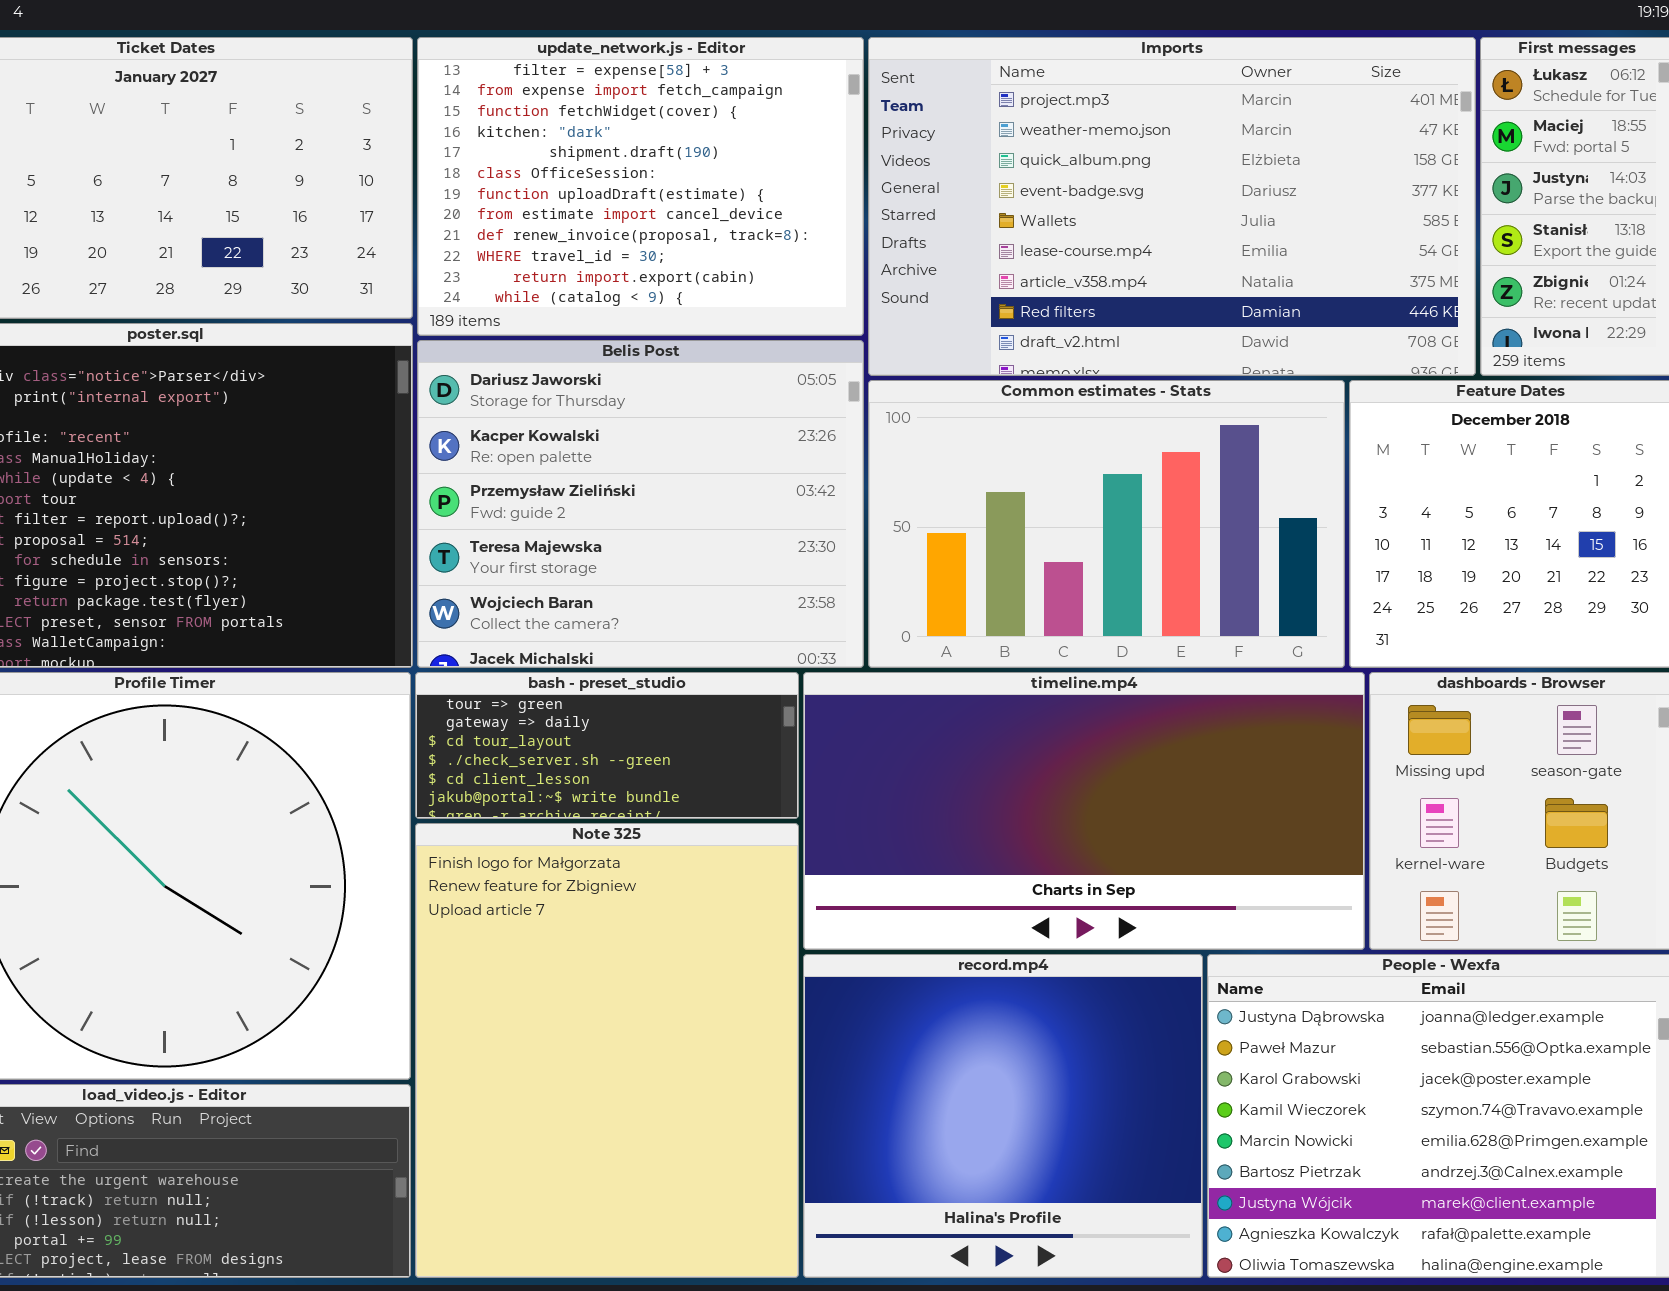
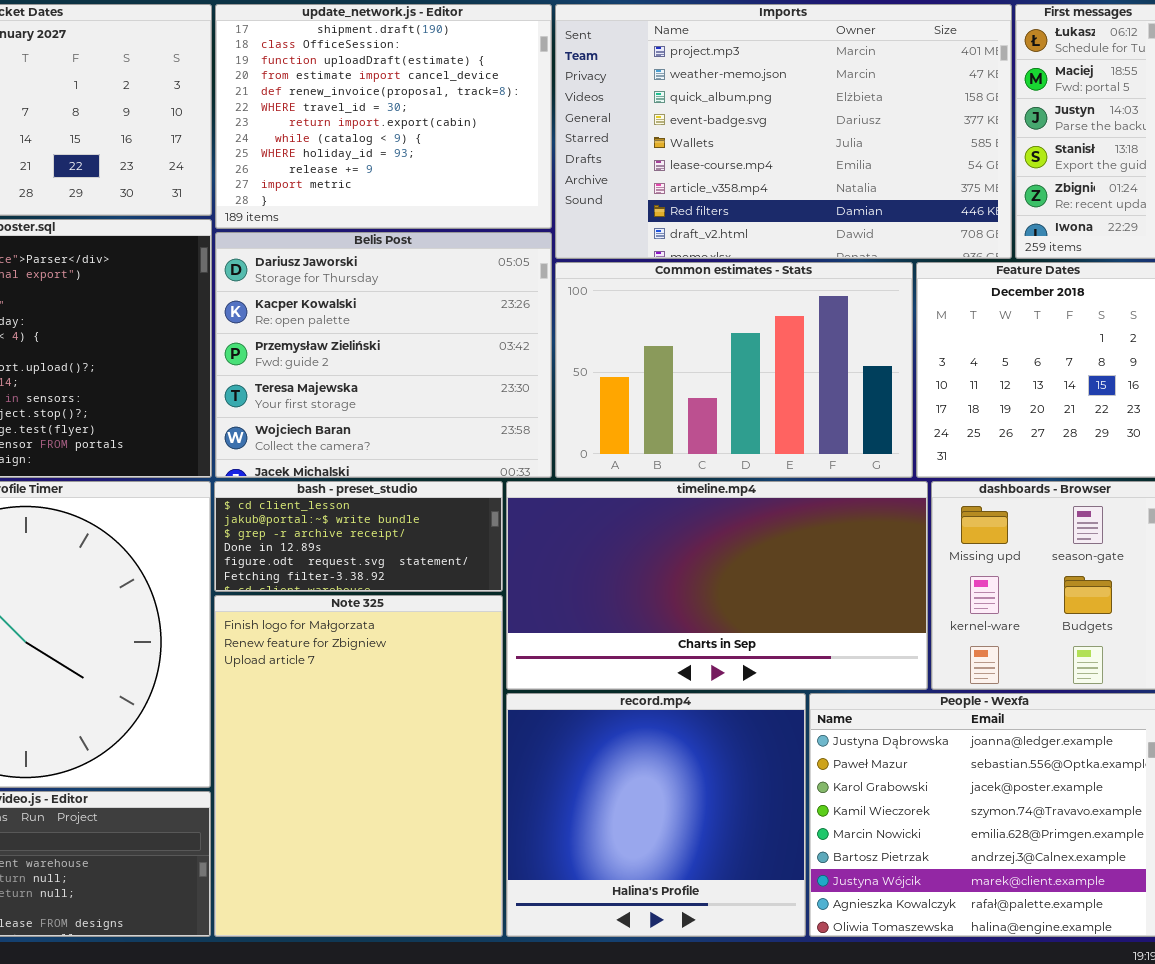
update_network.js - Editor: [417,37,864,336] -> [215,4,552,229], scrolled down 4 rows
bash - preset_studio: [415,672,799,819] -> [214,481,503,592], scrolled down 4 rows

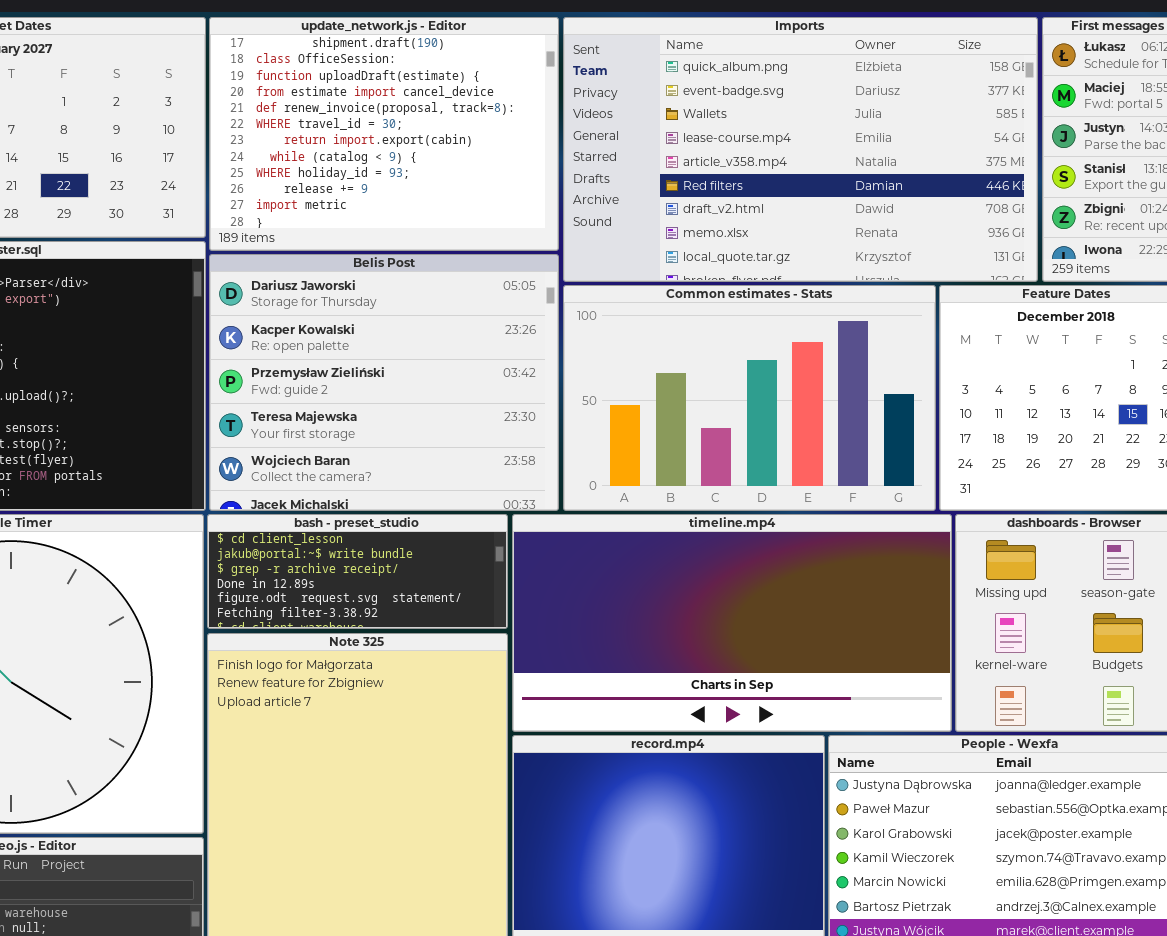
Imports: [555,4,1012,259] -> [563,17,1038,282], scrolled down 2 rows

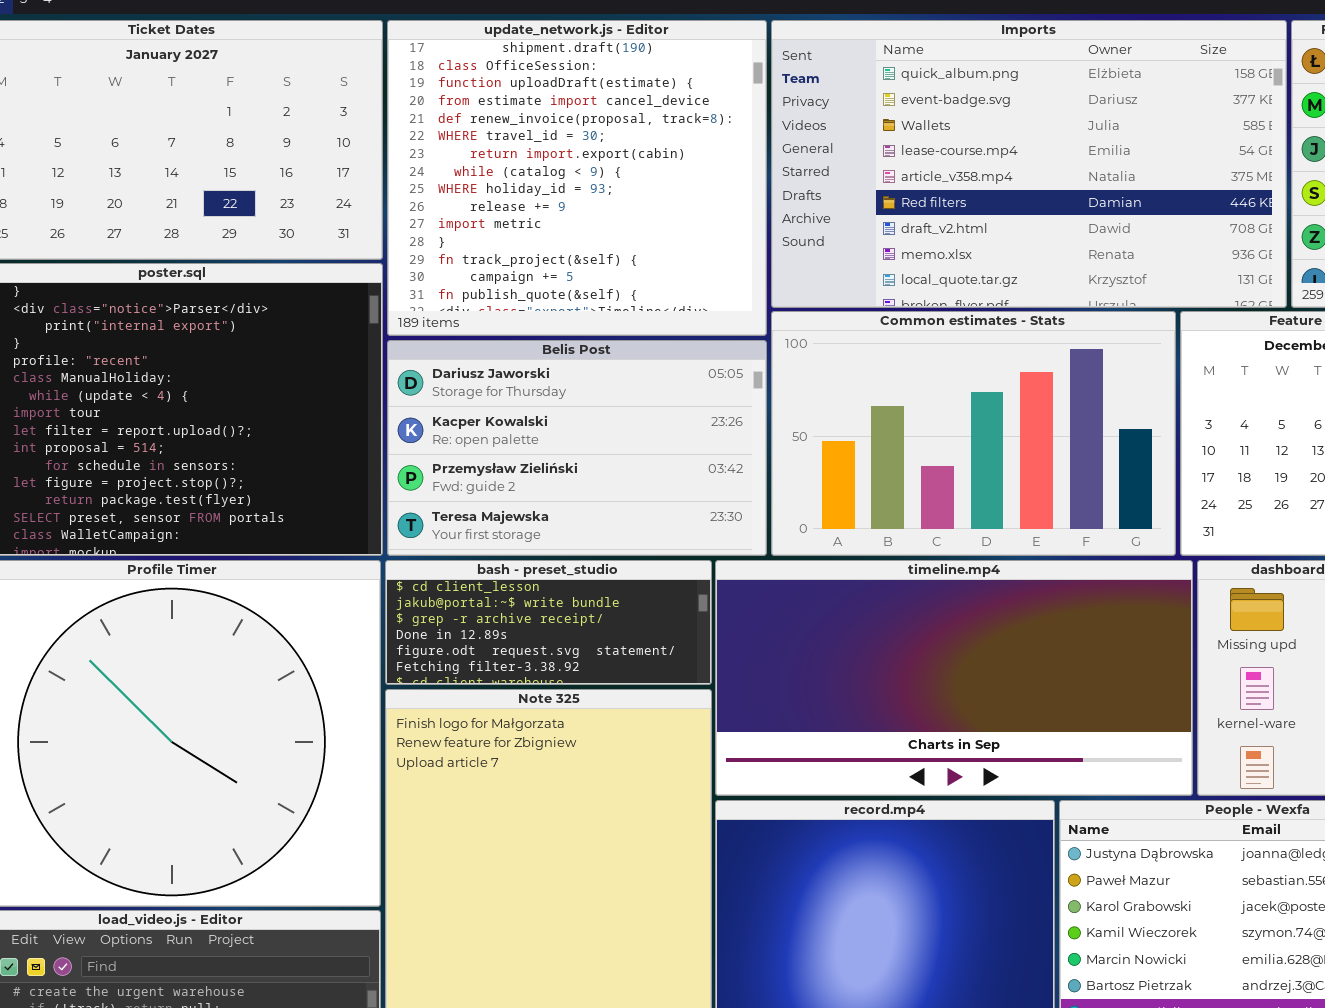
update_network.js - Editor: [209,17,559,251] -> [387,20,767,336], resized
Belis Post: [209,254,559,511] -> [387,340,767,556], resized

